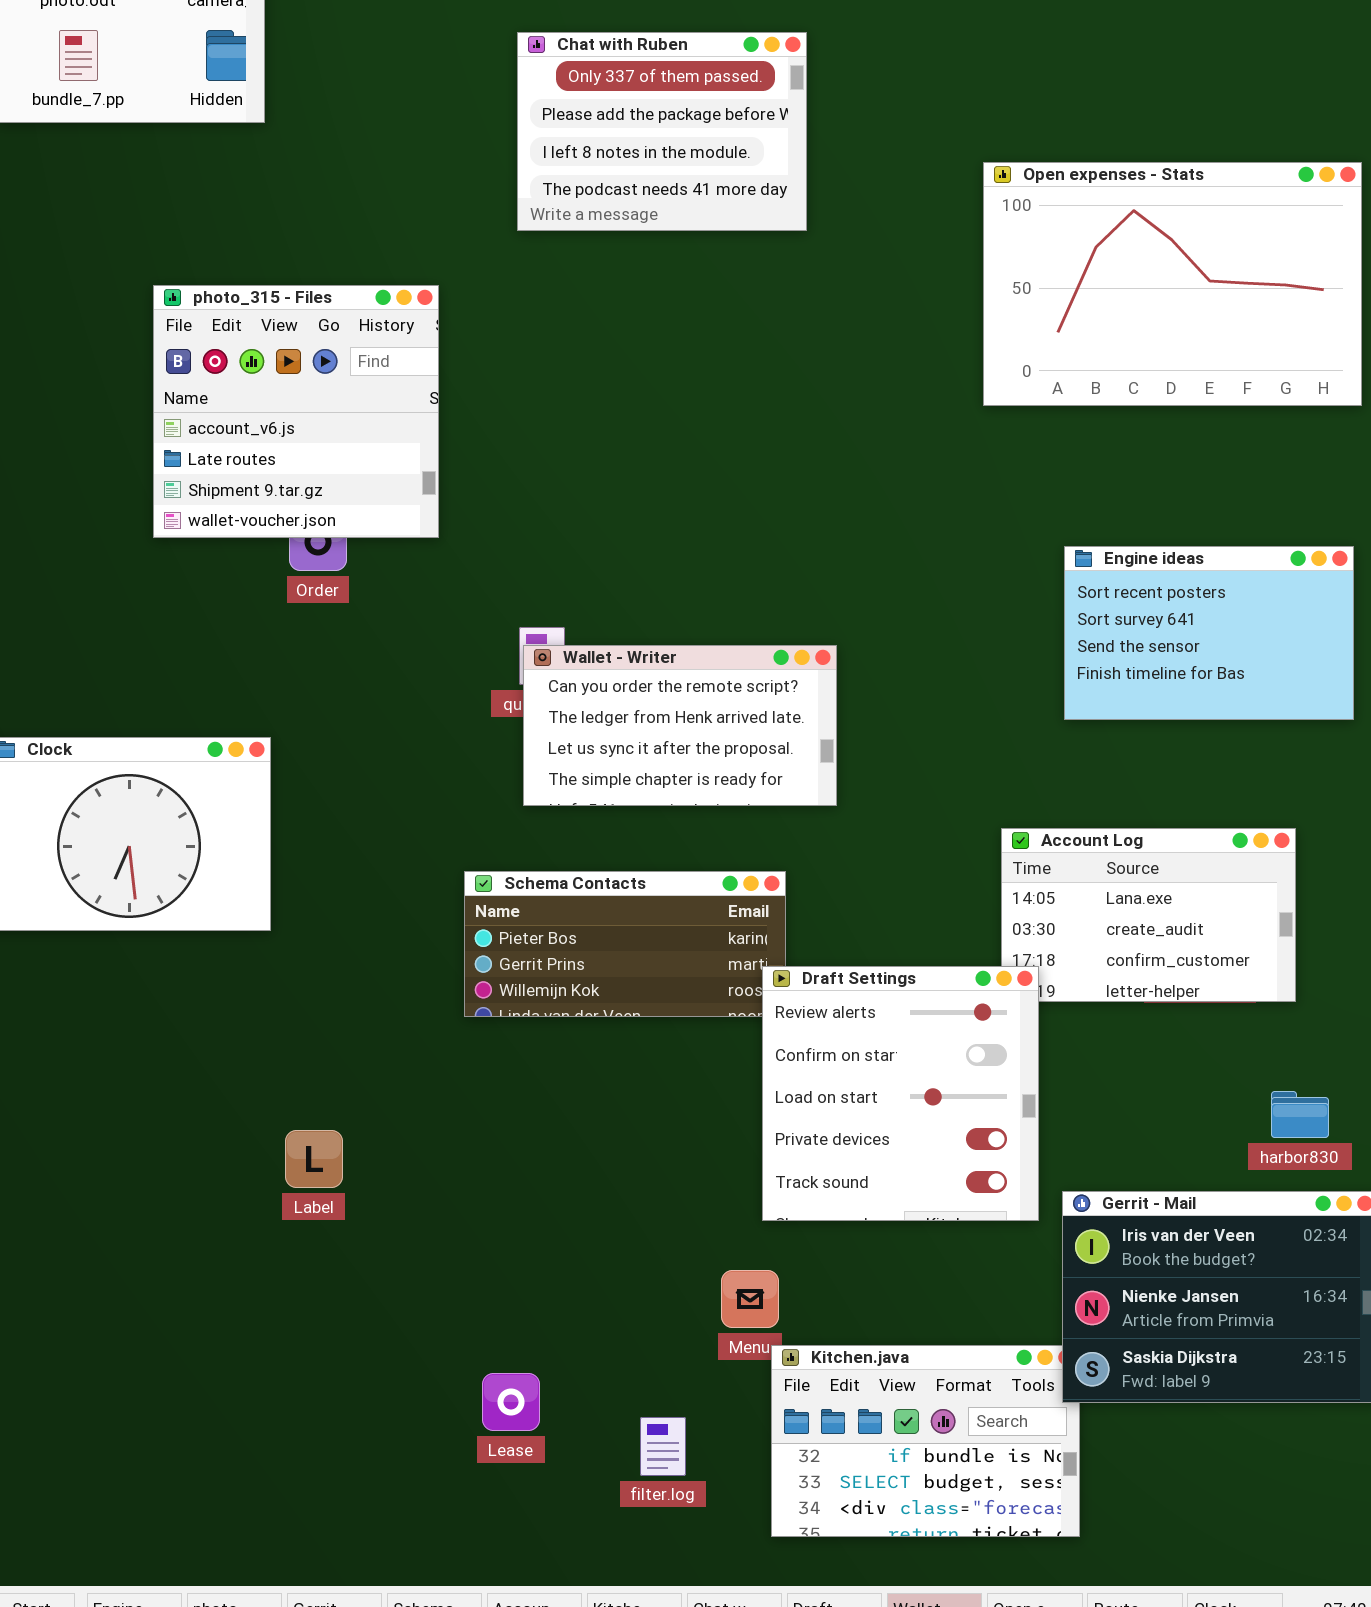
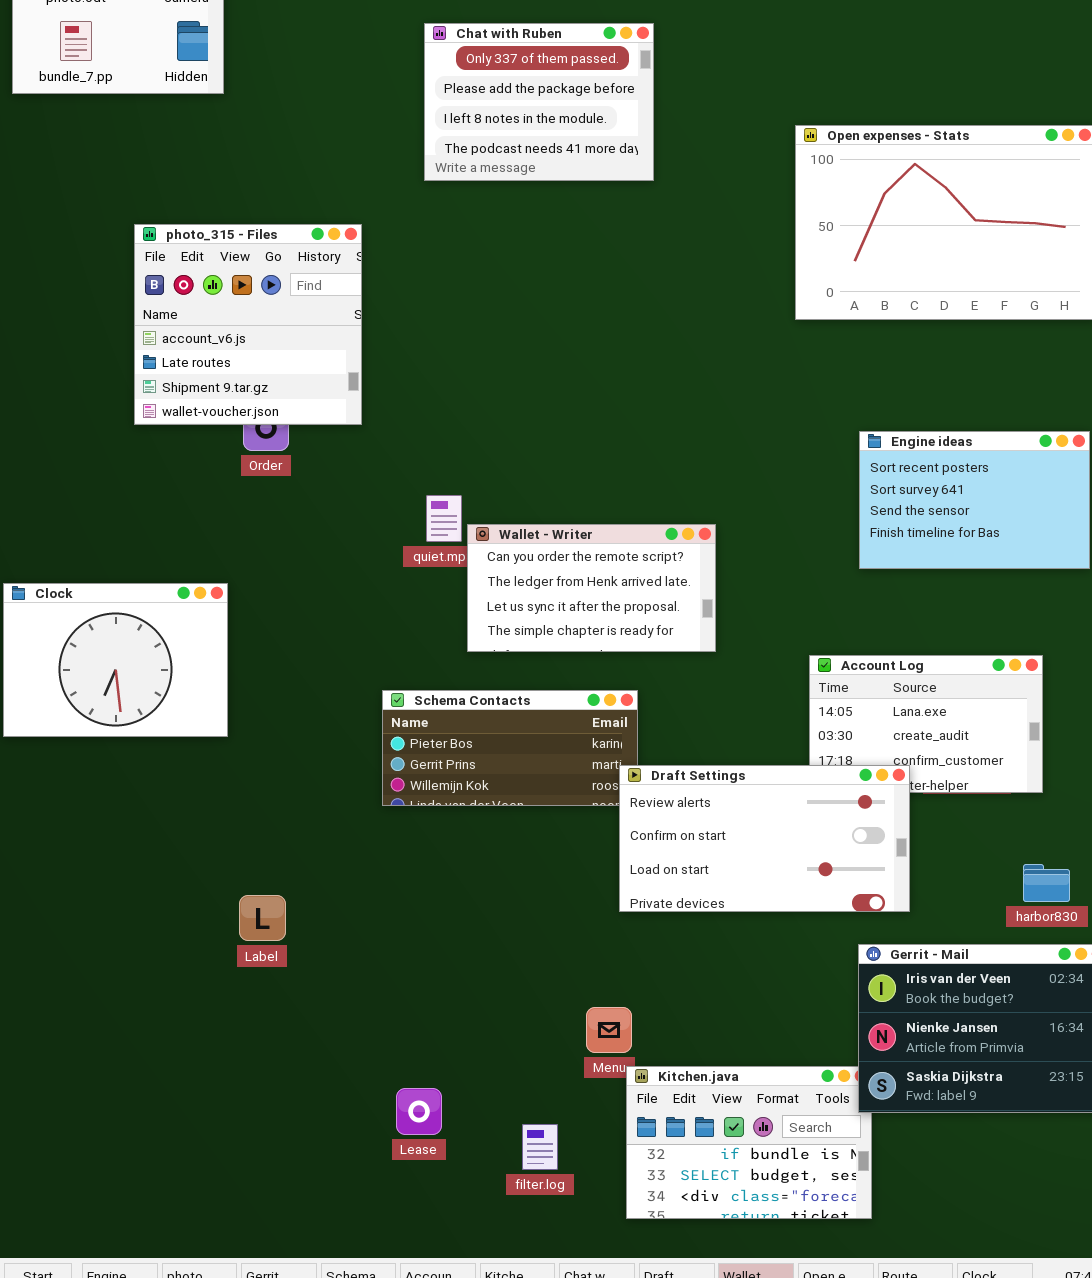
Wallet - Writer: [523,645,837,806] -> [467,524,716,652], moved
Draft Settings: [762,966,1039,1221] -> [619,765,910,912], resized

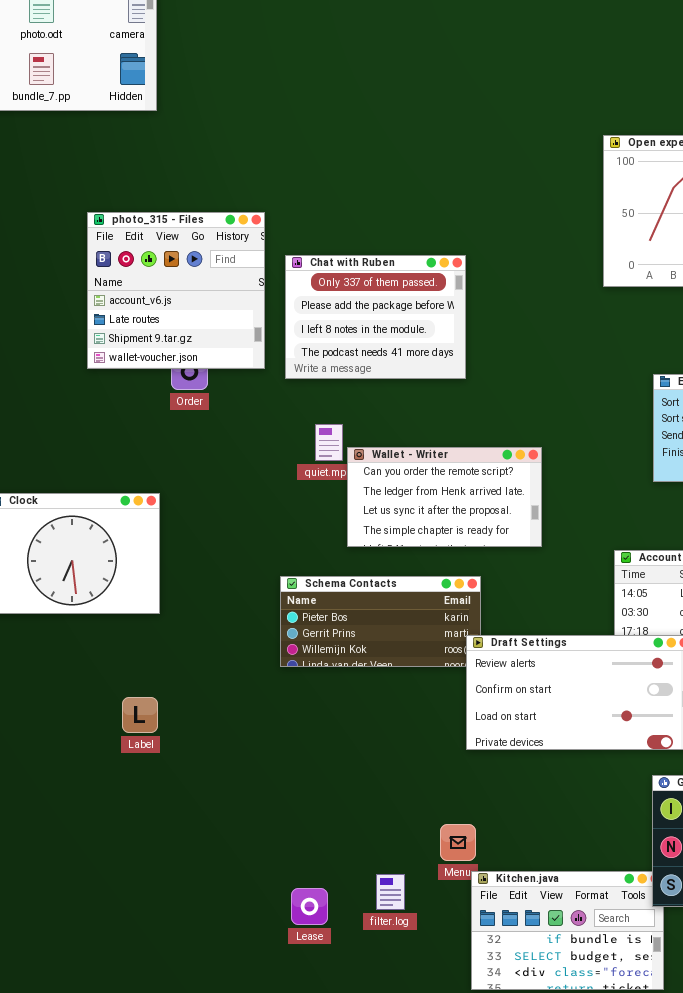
Chat with Ruben: [424,23,654,181] -> [285,255,466,379], moved
Label: [239,895,286,941] -> [122,697,158,733], moved
filter.log: [522,1124,558,1170] -> [376,874,405,910], moved

